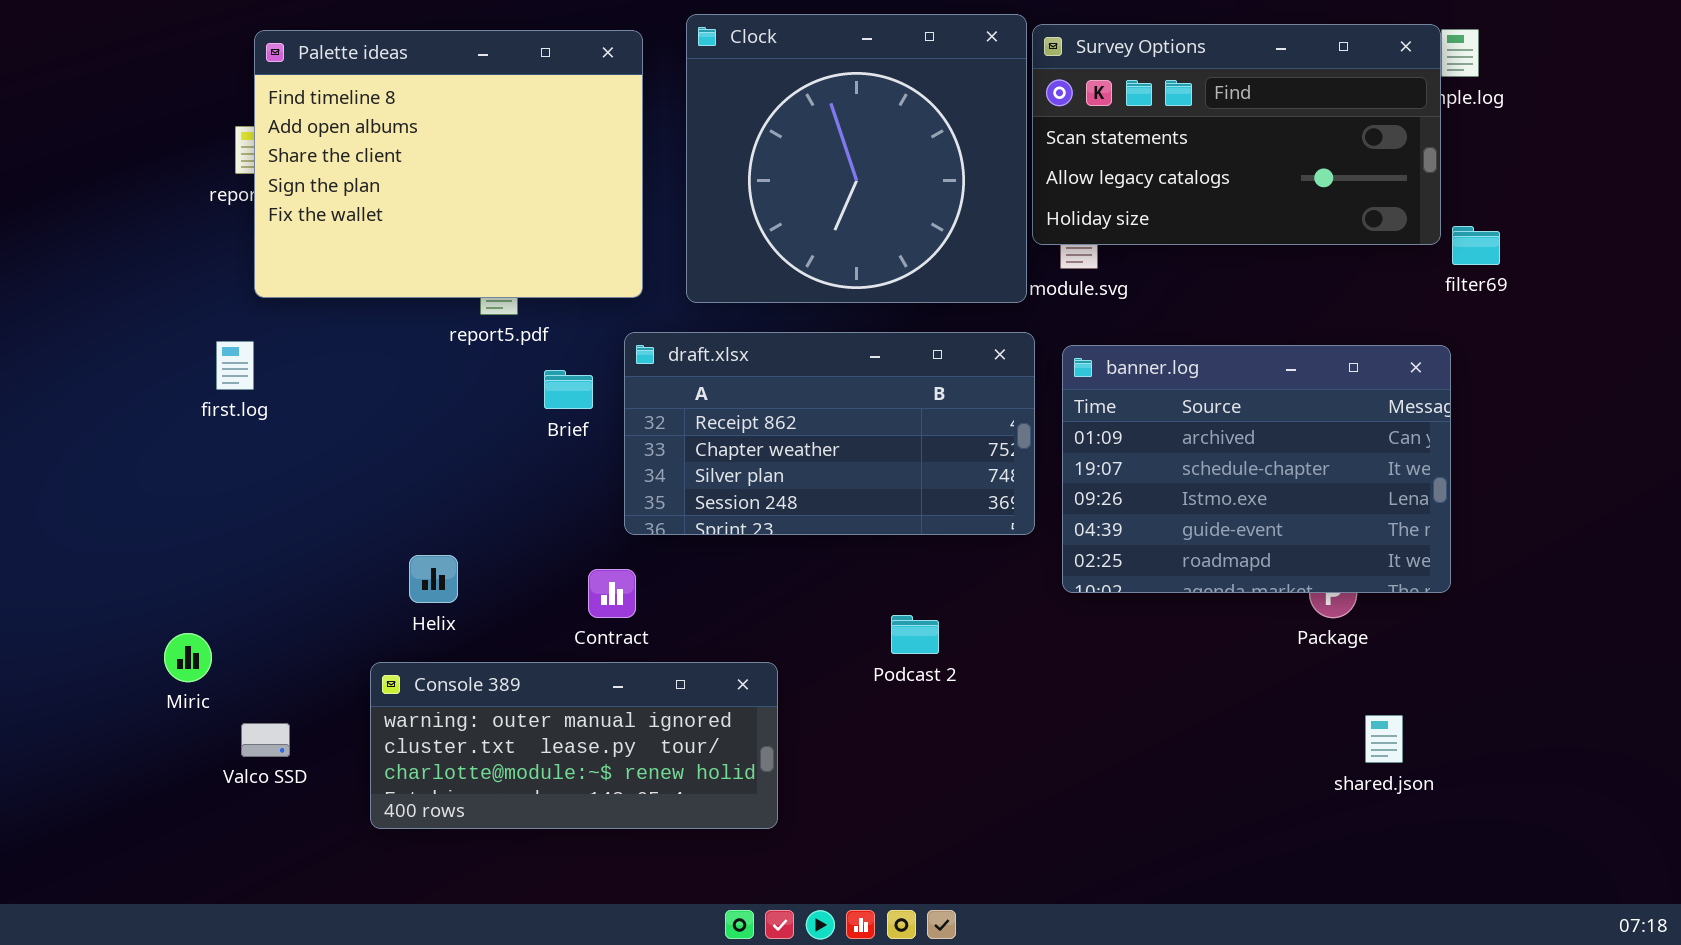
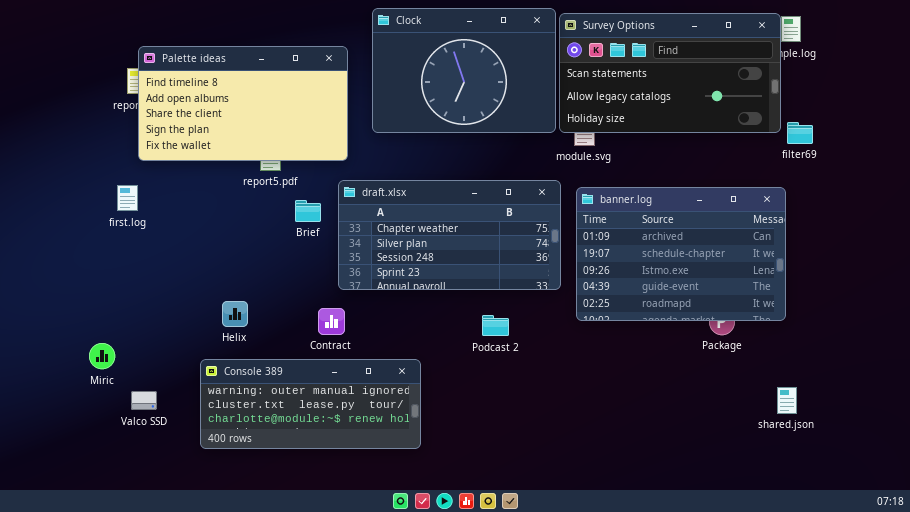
Clock: [686,14,1027,303] -> [372,8,556,133], resized
Palette ideas: [254,30,643,298] -> [138,46,348,161], resized
draft.xlsx: [624,332,1035,535] -> [338,180,561,290], scrolled down 1 row
Podcast 2: [891,615,939,654] -> [482,315,509,336], moved
shared.json: [1365,715,1403,763] -> [777,387,797,414], moved

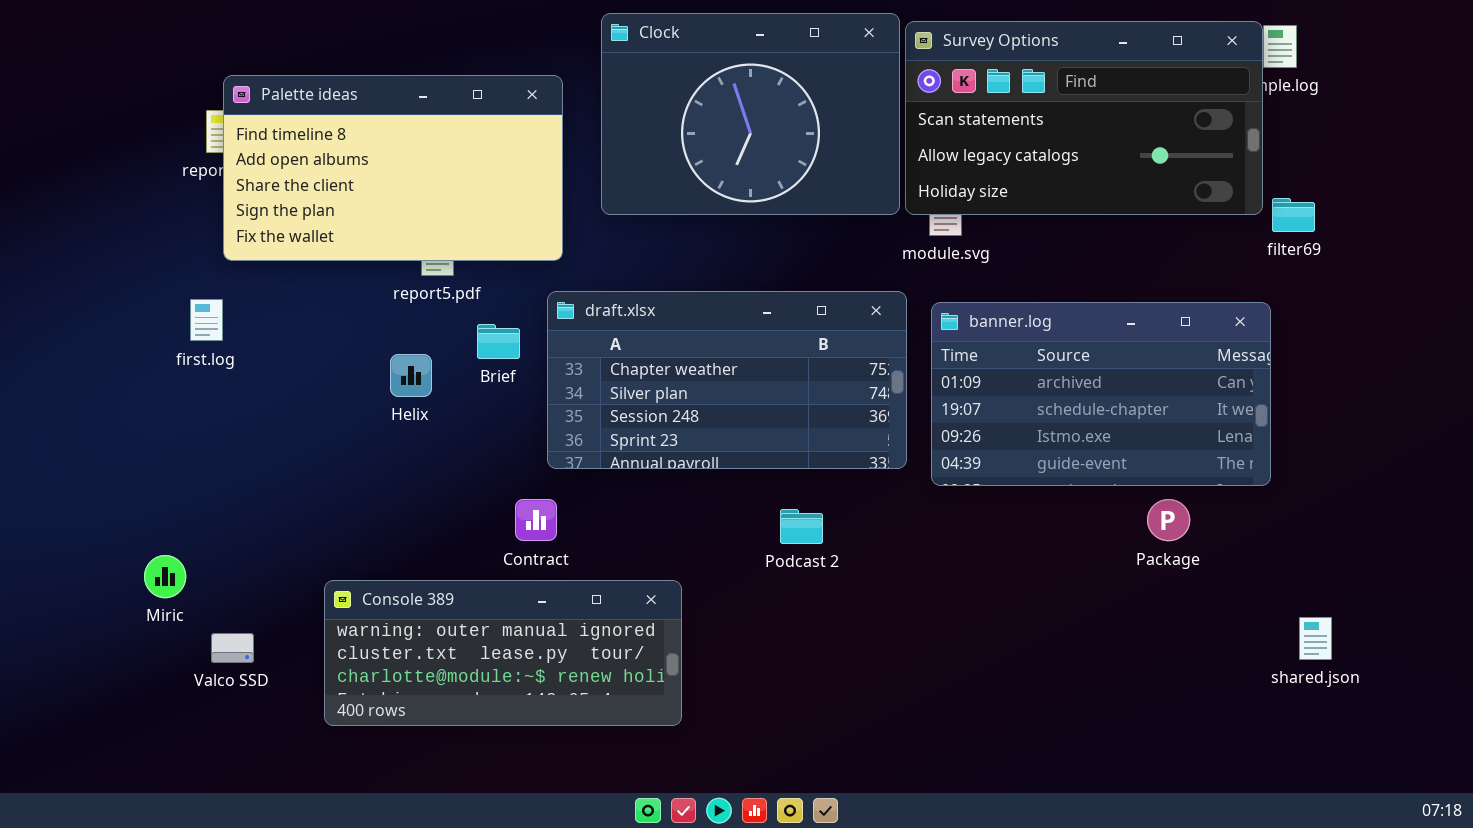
banner.log: [576,187,786,321] -> [931,302,1271,486], resized
Helix: [222,301,248,327] -> [390,354,432,397], moved
shared.json: [777,387,797,414] -> [1299,617,1332,660], moved

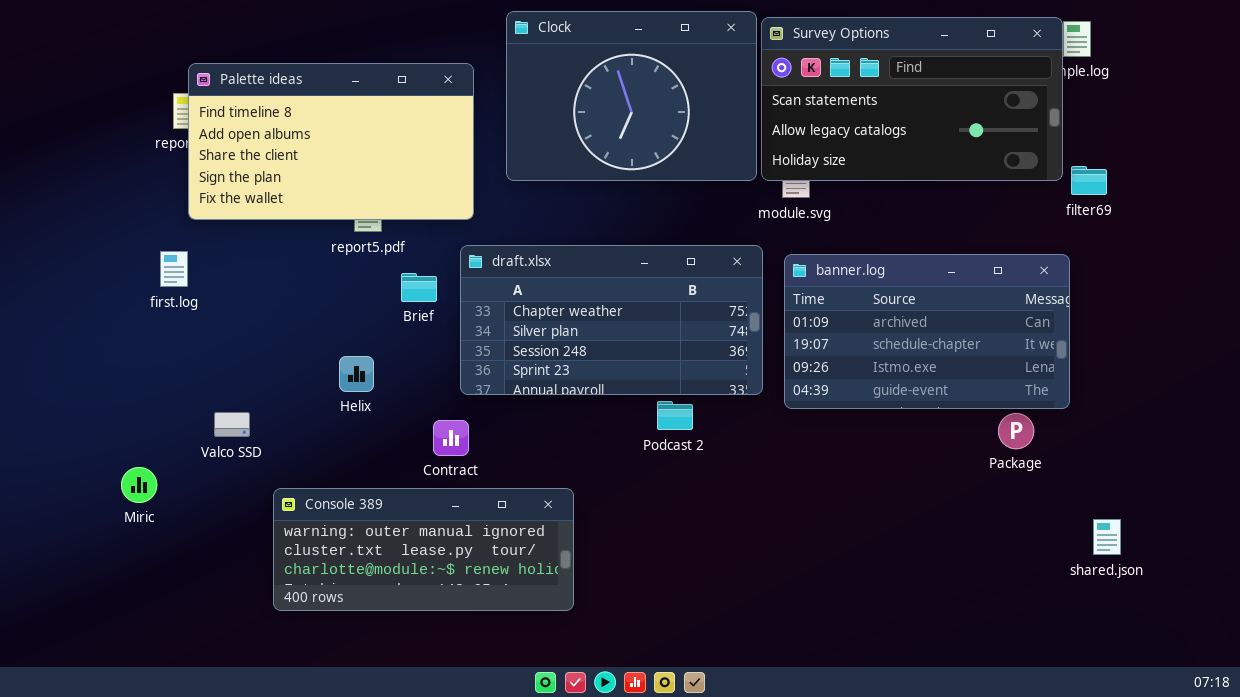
Helix: [390,354,432,397] -> [339,356,374,392], moved
Package: [1147,499,1190,541] -> [998,413,1034,449], moved
Podcast 2: [780,509,823,544] -> [657,401,693,430], moved
Valco SSD: [211,633,254,663] -> [214,412,250,437], moved

